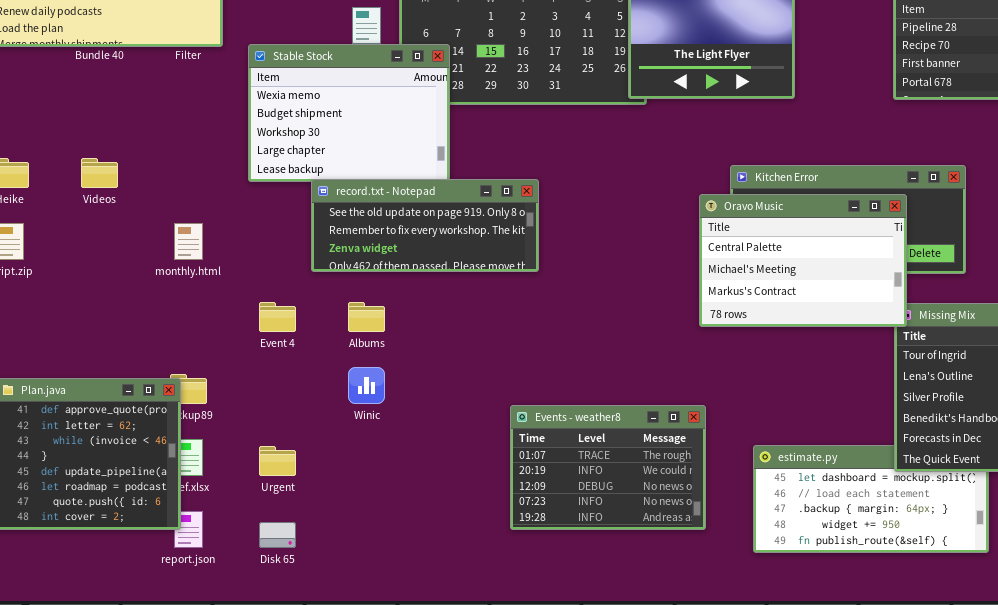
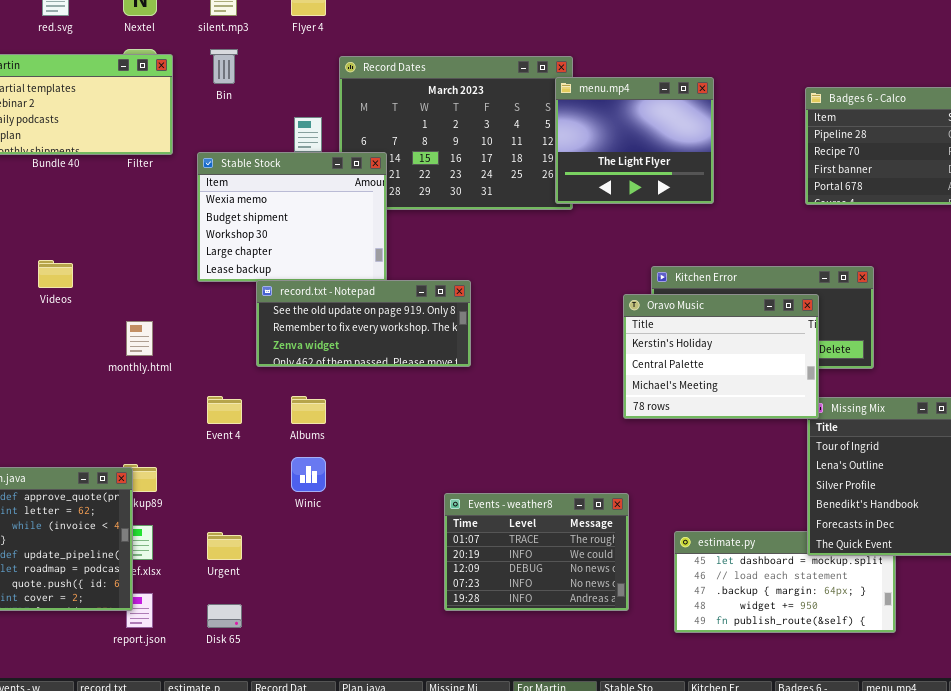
Oravo Music: [699,194,907,327] -> [623,294,819,419], scrolled up 1 row

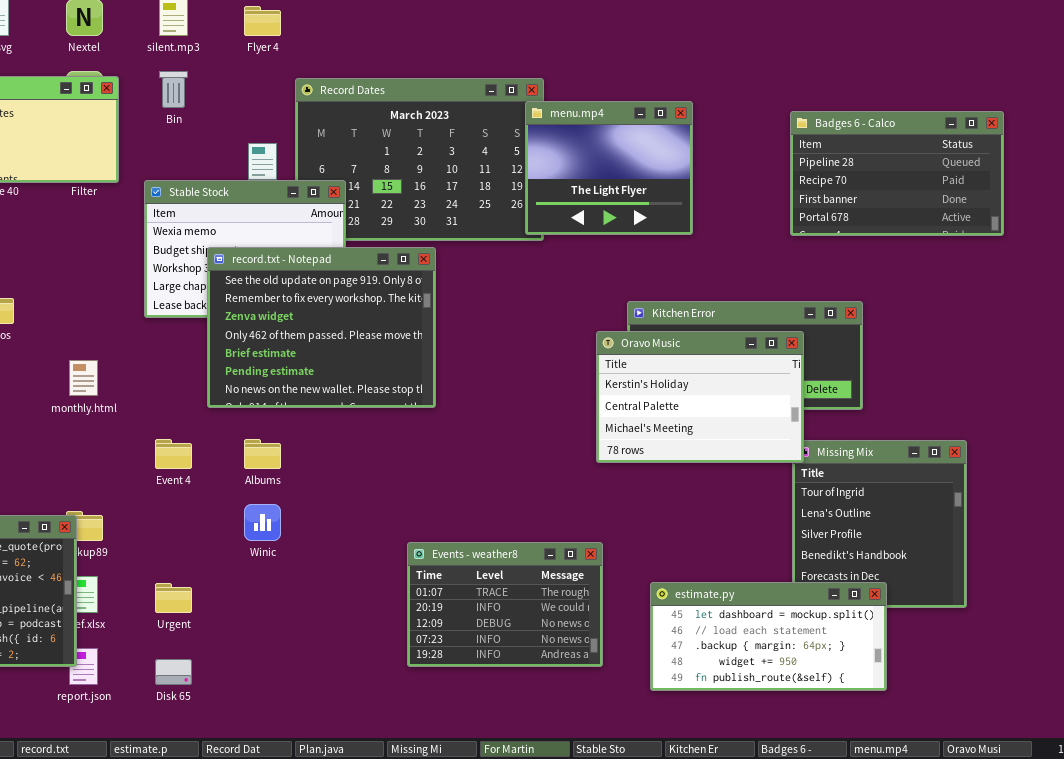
record.txt - Notepad: [256,280,471,367] -> [207,247,436,408], resized
estimate.py: [674,531,896,633] -> [650,582,887,691], raised

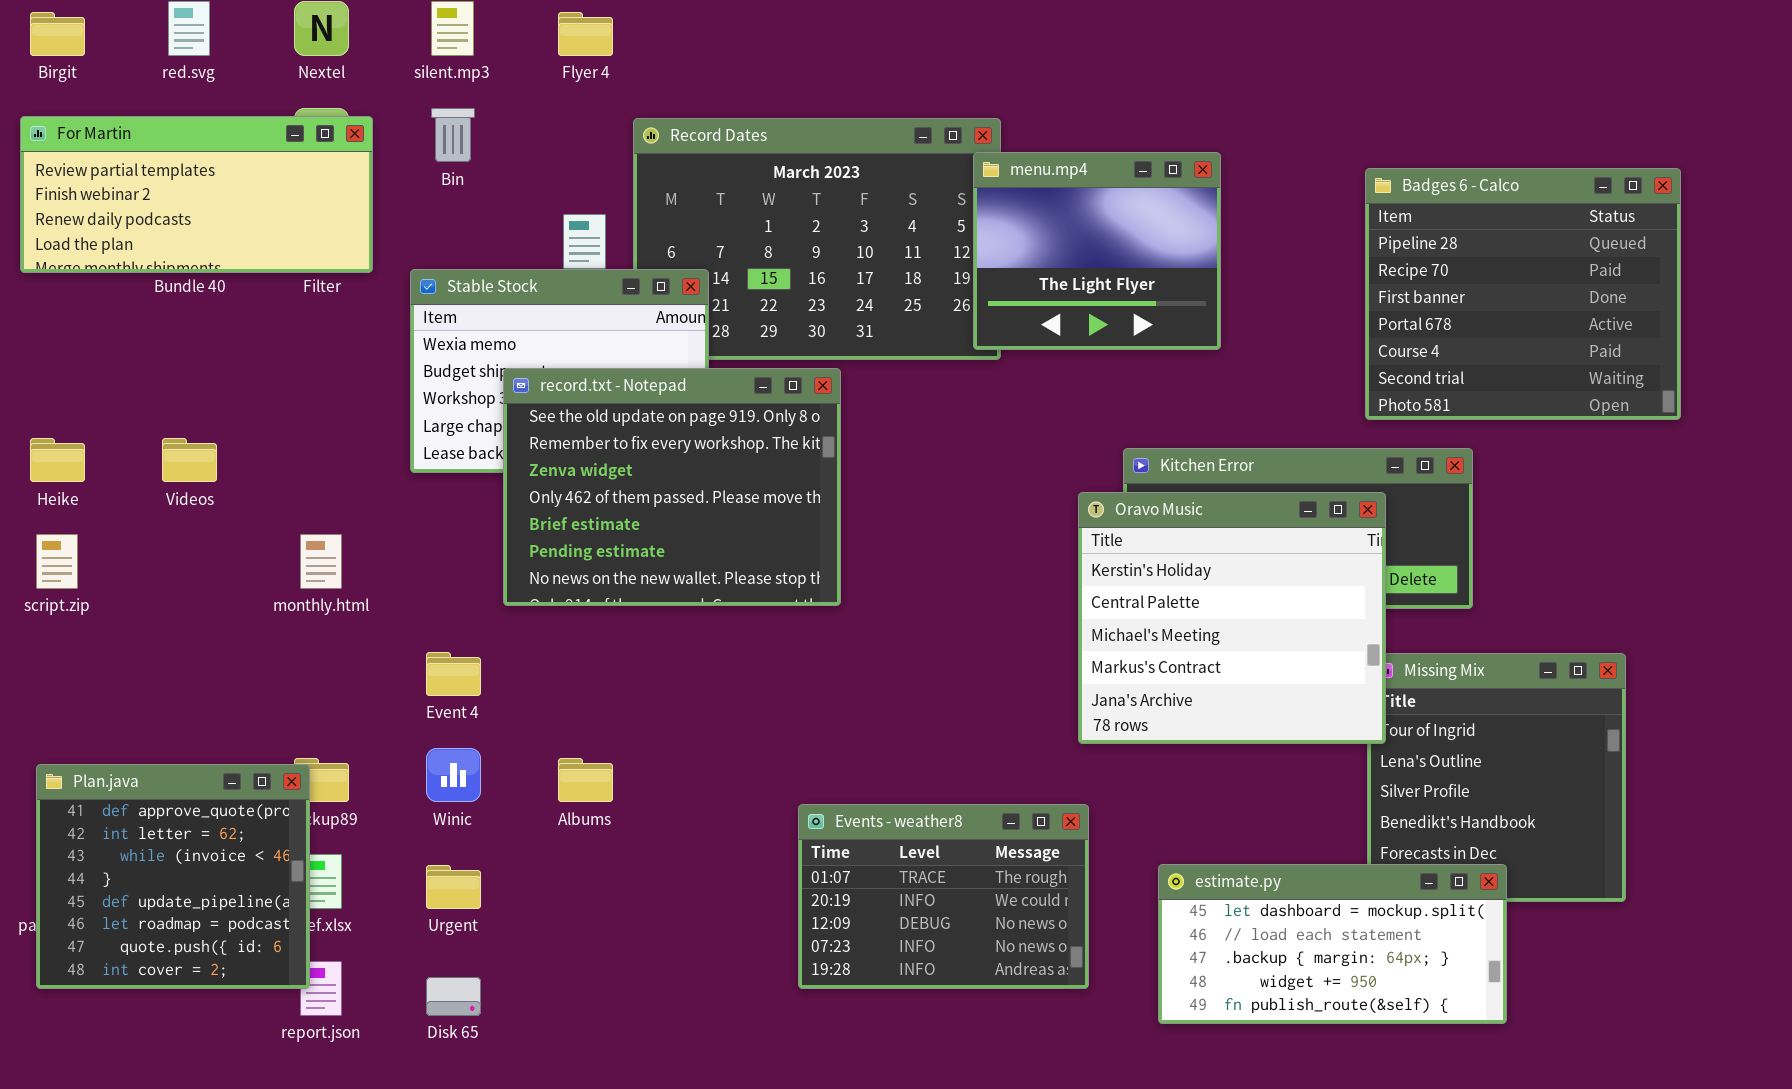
Badges 6 - Calco: [790,111,1004,236] -> [1365,168,1681,420], resized
Oravo Music: [596,331,804,463] -> [1078,492,1386,744], resized
Albums: [244,439,281,469] -> [558,758,613,802], moved
Winic: [244,504,281,541] -> [426,748,481,802], moved

